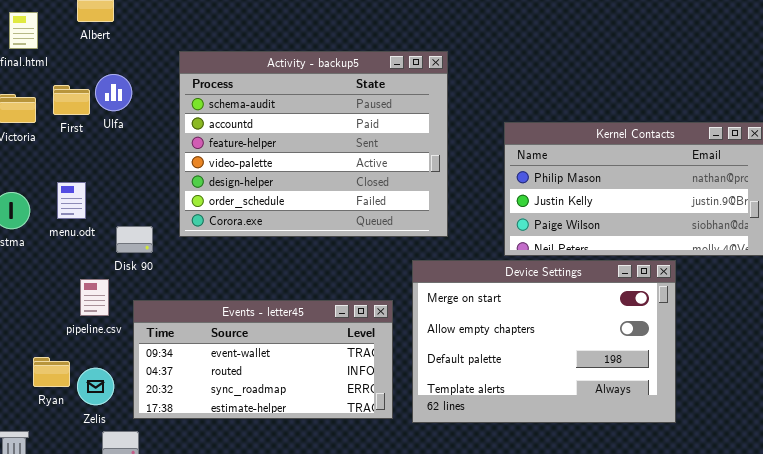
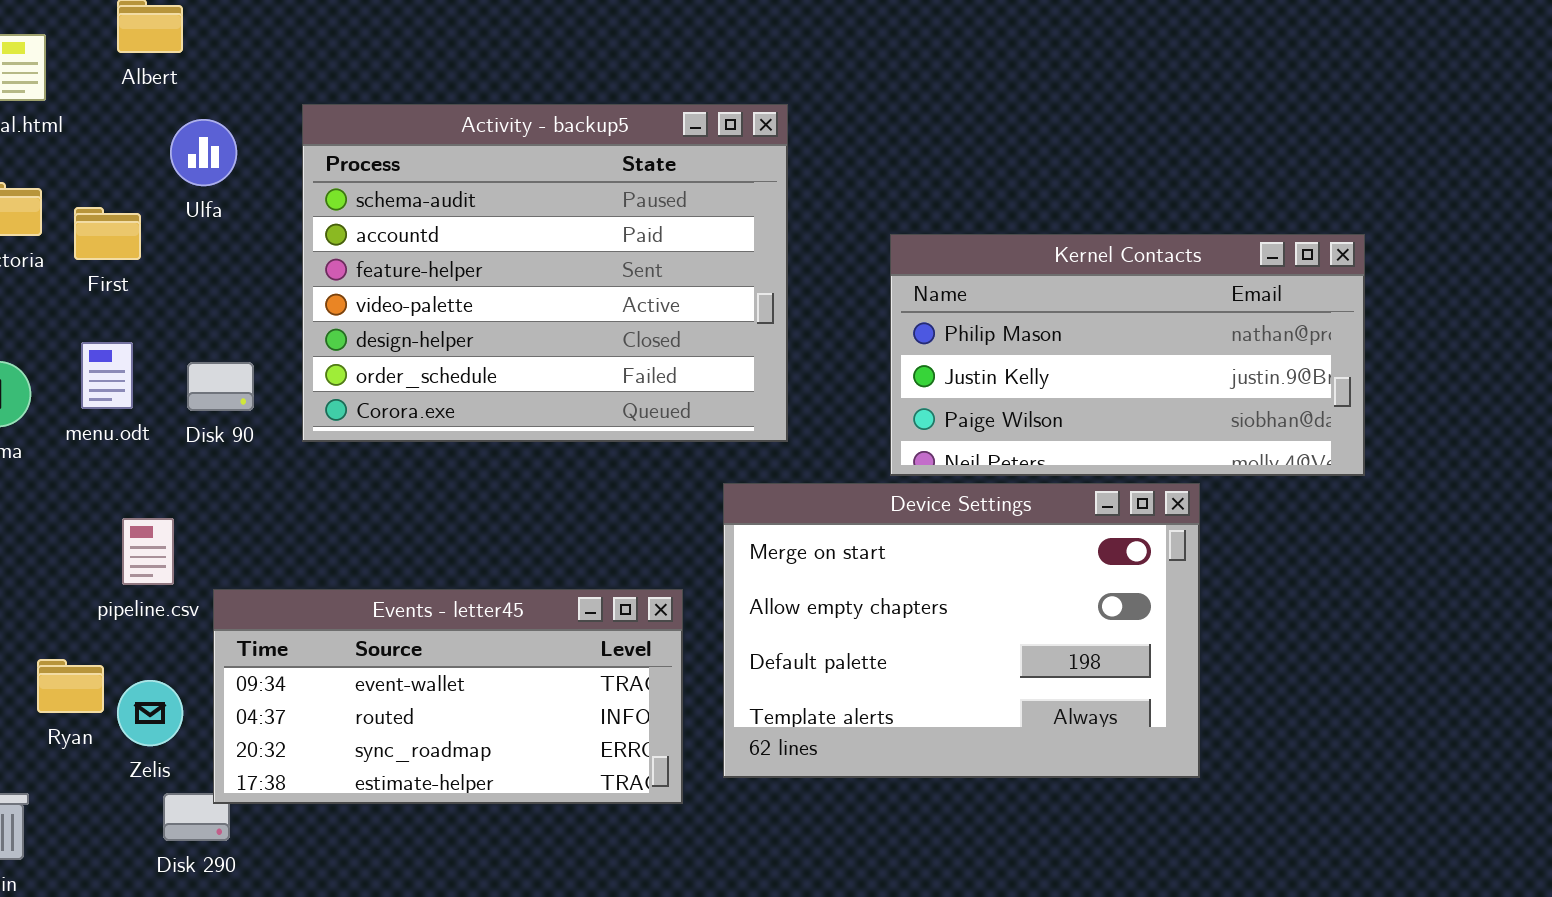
Ulfa: [95,74,132,111] -> [170,119,237,186], moved
First: [53,85,90,115] -> [74,207,141,260], moved
Disk 90: [116,226,153,253] -> [187,362,254,411], moved
Events - letter45: [133,300,393,419] -> [213,589,683,804], moved

